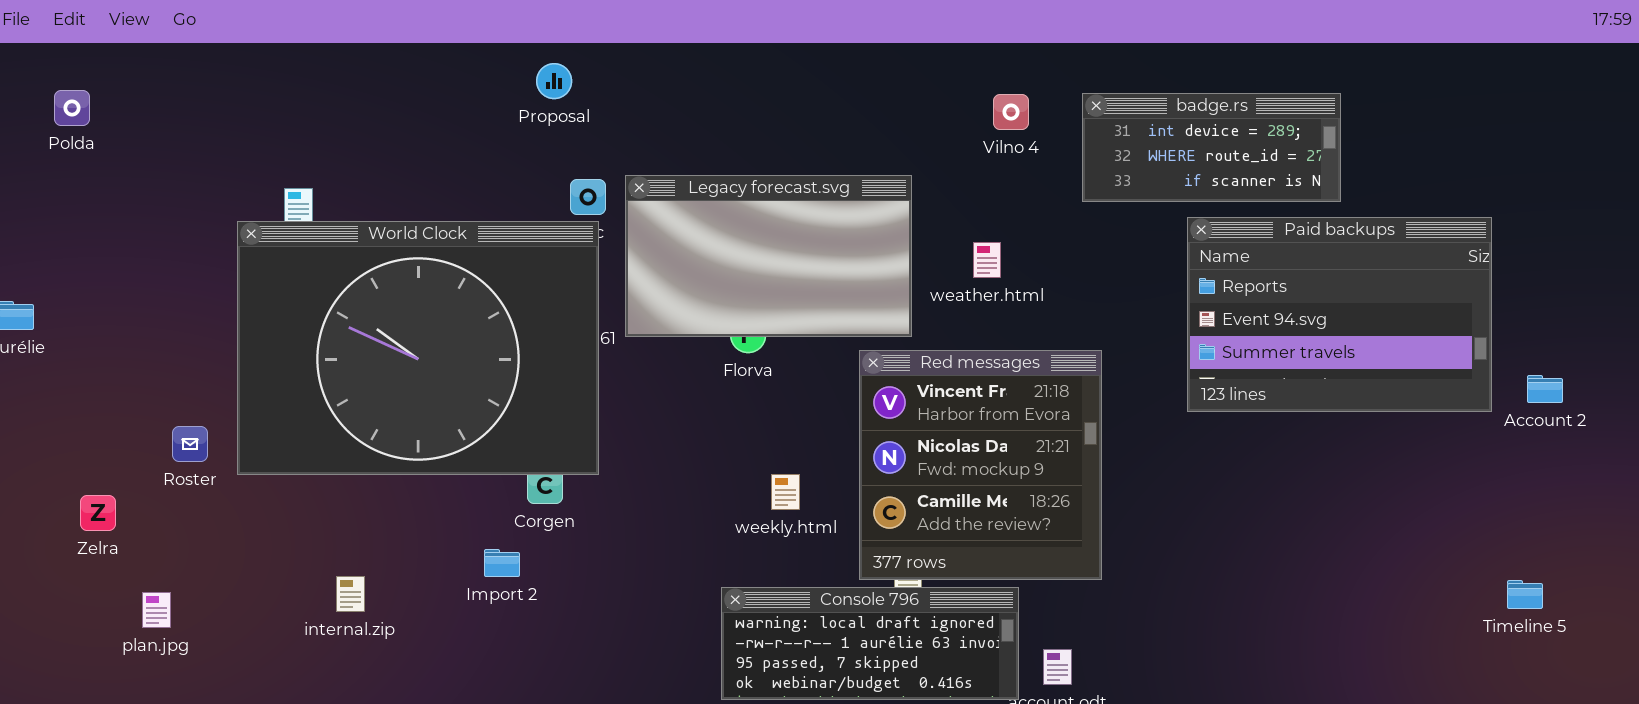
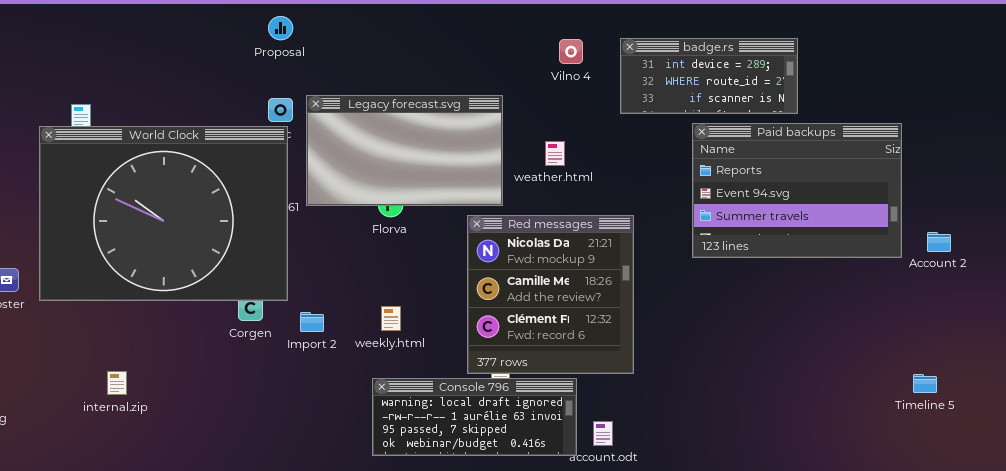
Proposal: [536,63,572,99] -> [268,16,293,40], moved
Red messages: [859,350,1102,580] -> [467,215,634,374], scrolled down 1 row
weekly.html: [771,474,800,510] -> [381,306,401,331], moved
Import 2: [484,549,520,577] -> [300,312,324,332], moved

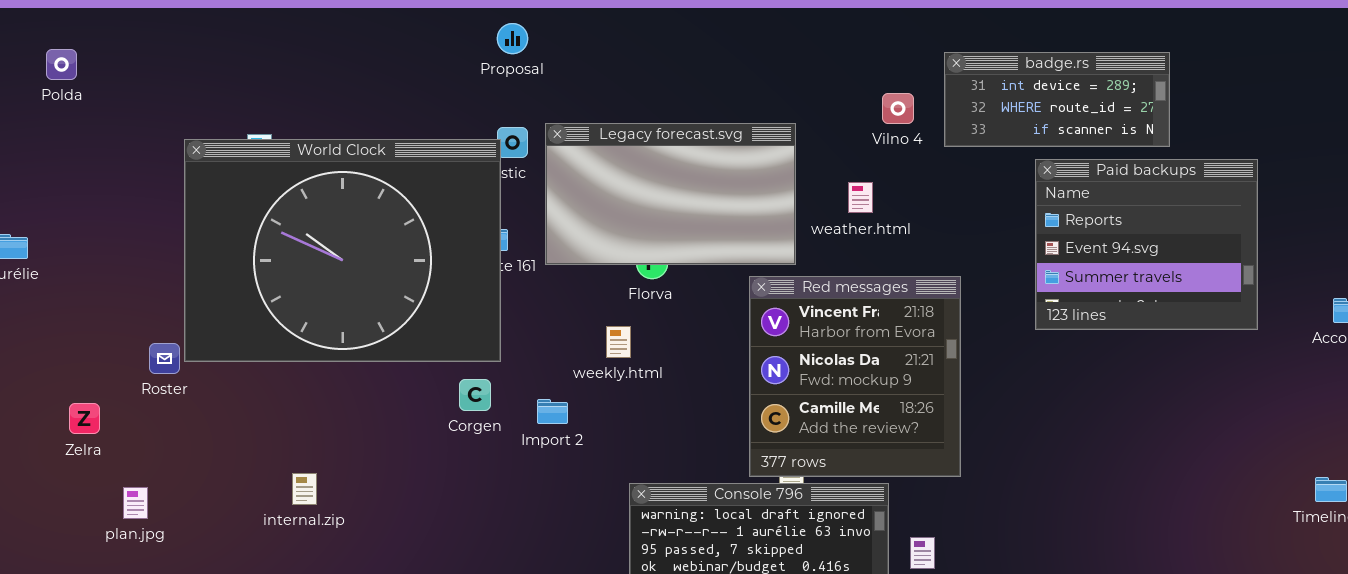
Vilno 4: [559,39,583,64] -> [882,93,914,124], moved
Paid backups: [692,123,902,258] -> [1035,159,1258,330], resized
World Clock: [39,126,288,301] -> [184,139,501,362], moved
Red messages: [467,215,634,374] -> [749,276,961,477], scrolled up 1 row
weekly.html: [381,306,401,331] -> [606,326,631,358], moved

